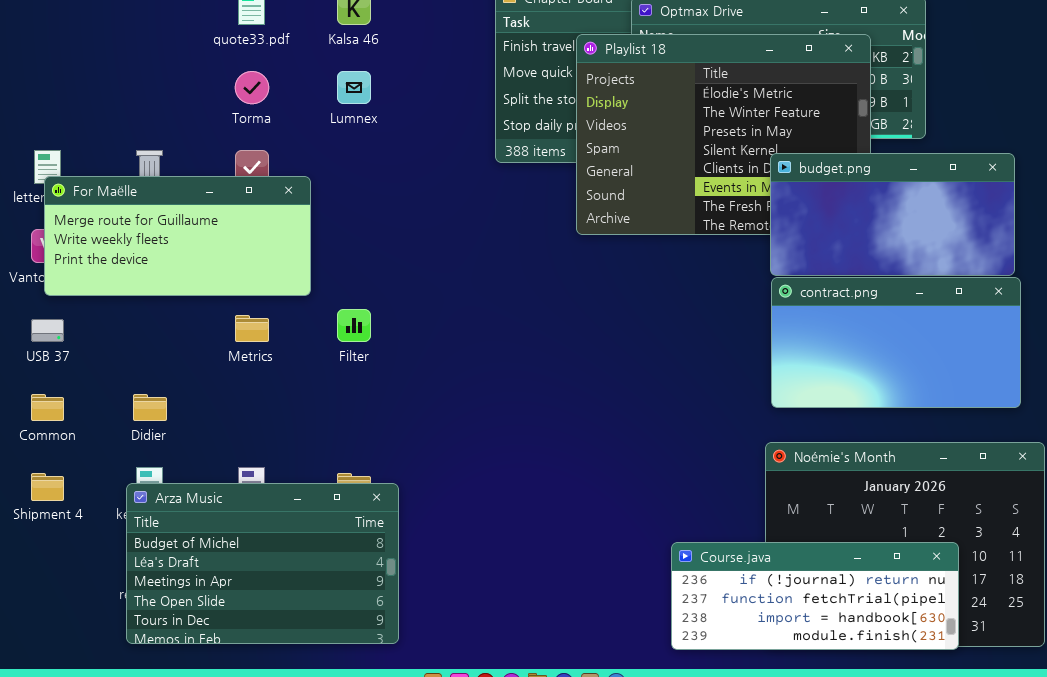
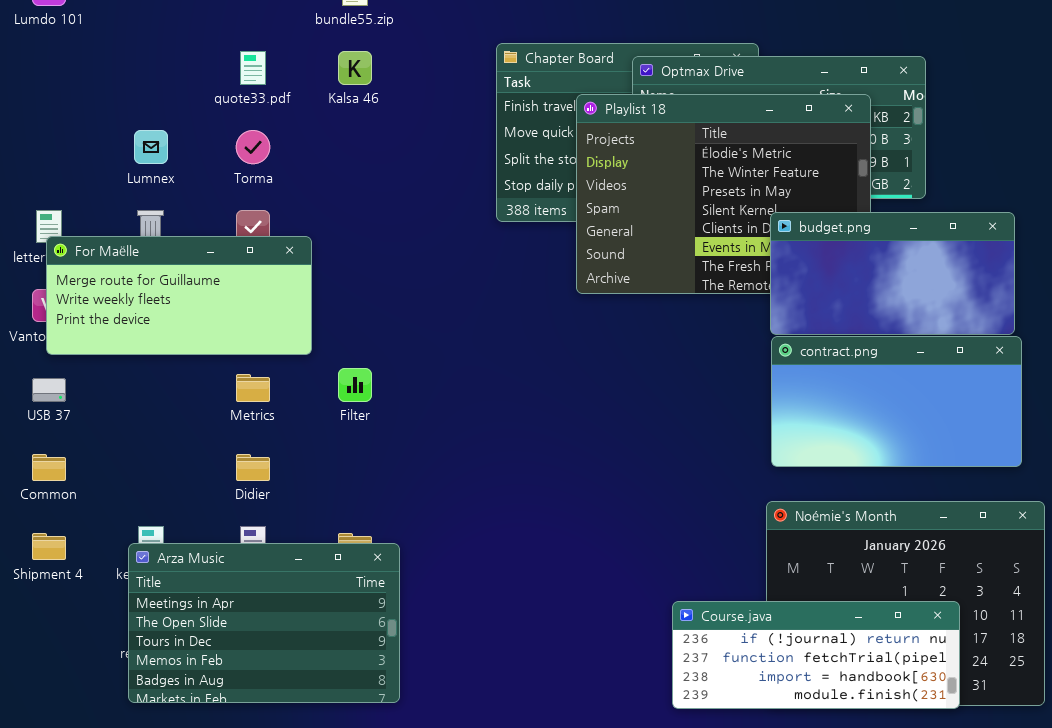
Lumnex: [337,71,371,104] -> [134,130,168,164], moved
Didier: [133,394,167,421] -> [236,454,270,481], moved
Arza Music: [126,483,399,644] -> [128,543,400,703], scrolled down 2 rows

